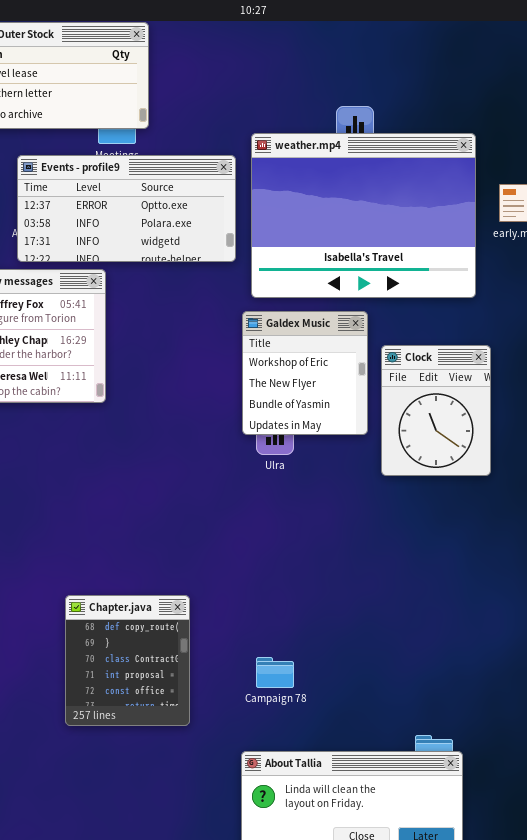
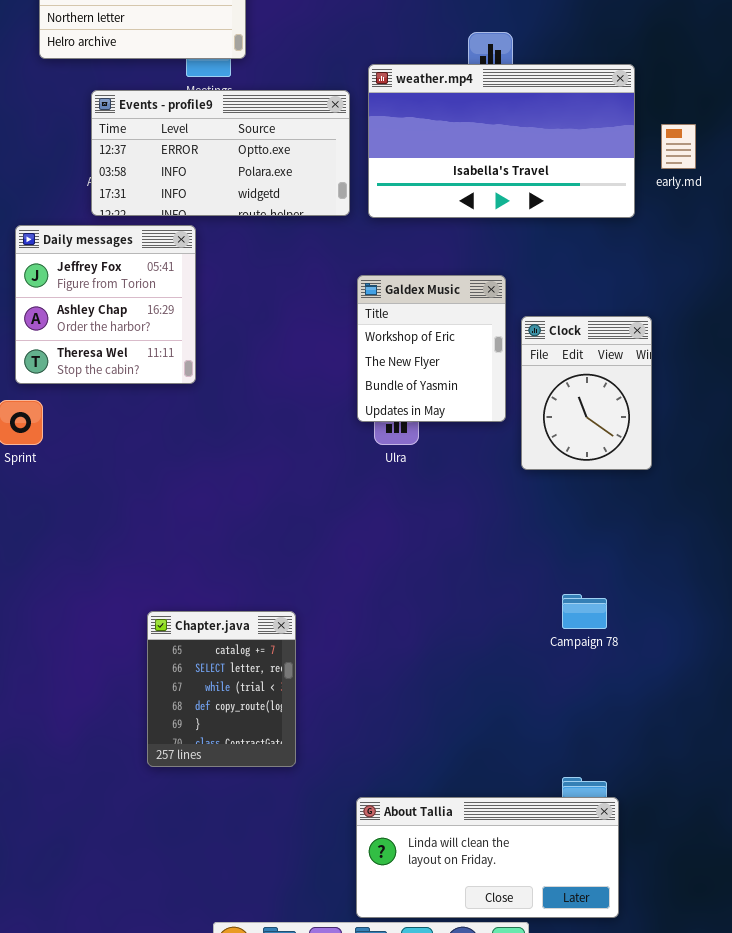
weather.mp4: [251,133,476,298] -> [368,64,635,218], resized
Chapter.java: [65,595,190,726] -> [147,611,296,767], scrolled up 3 rows
Campaign 78: [256,657,294,688] -> [562,594,607,629], moved

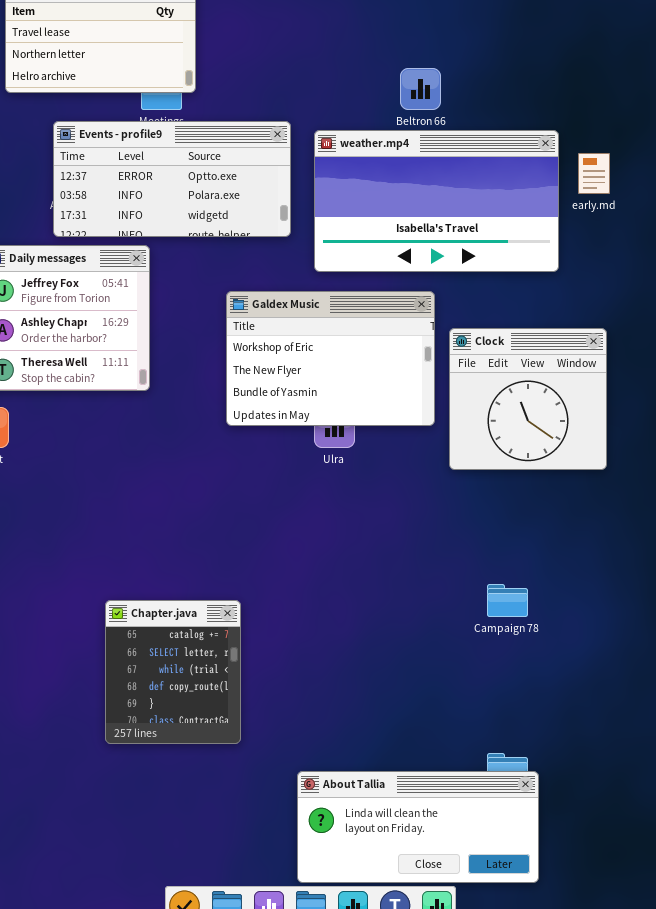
weather.mp4: [368,64,635,218] -> [314,130,559,272], moved
Galdex Music: [357,275,506,422] -> [226,291,435,426], resized
Clock: [521,316,652,470] -> [449,328,607,470], resized

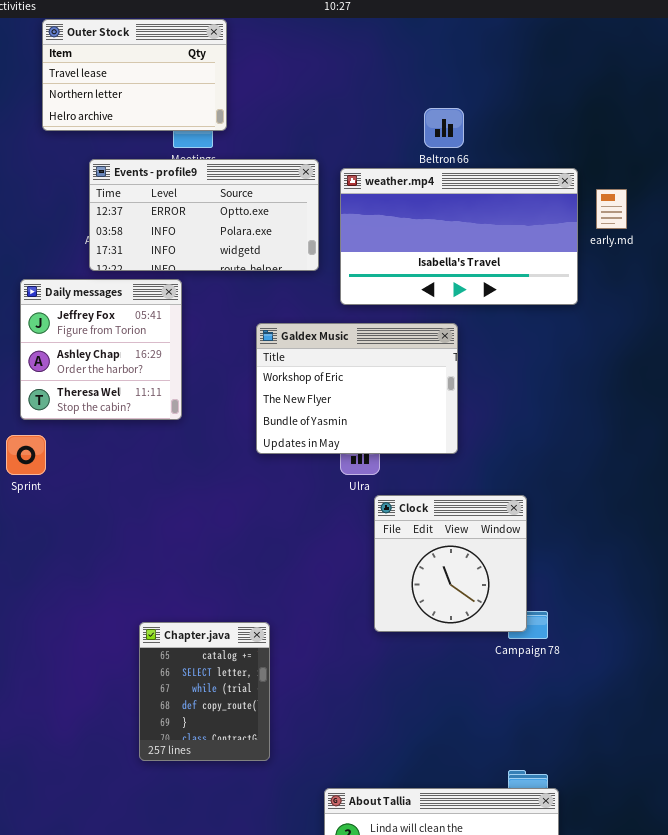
Clock: [449,328,607,470] -> [374,495,527,632], moved

